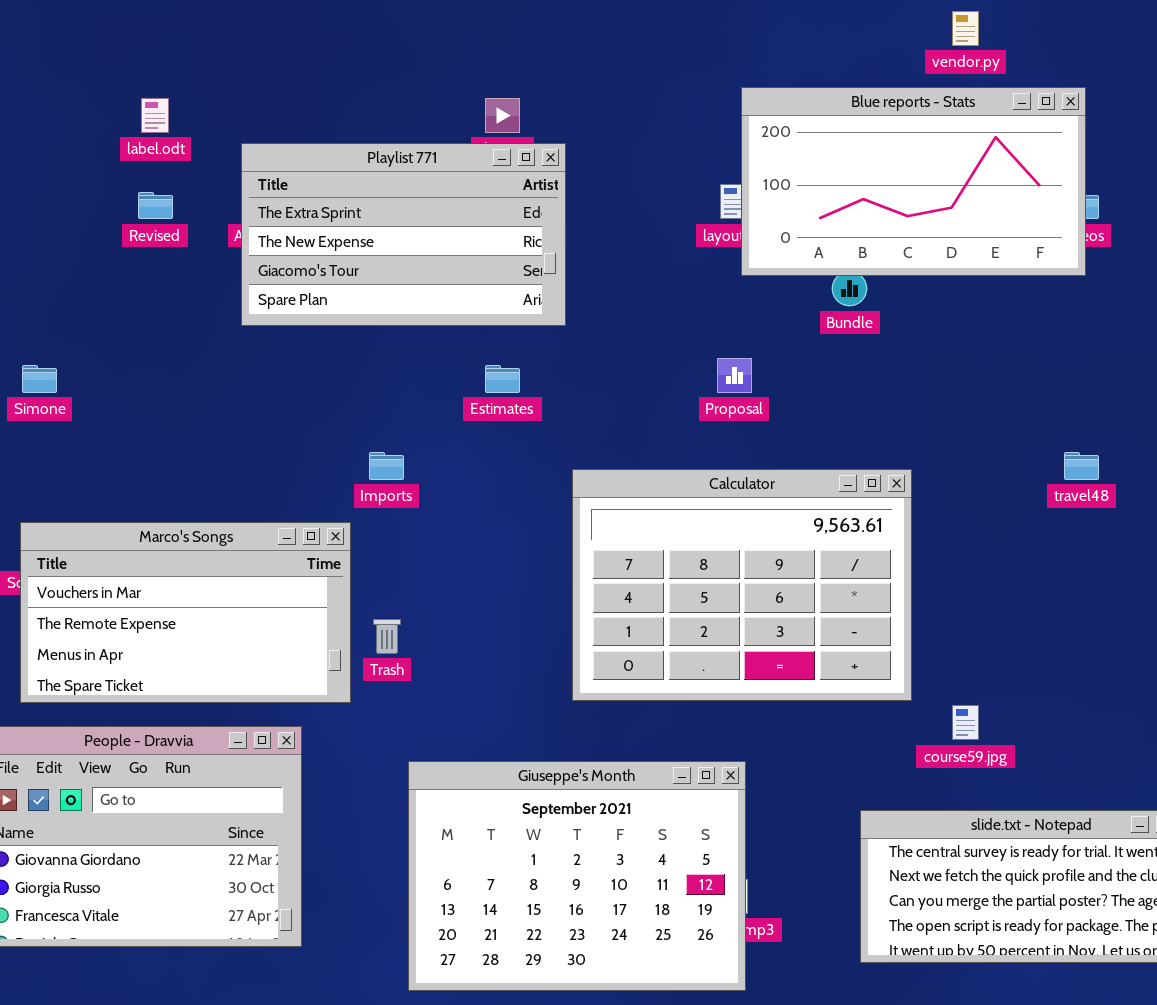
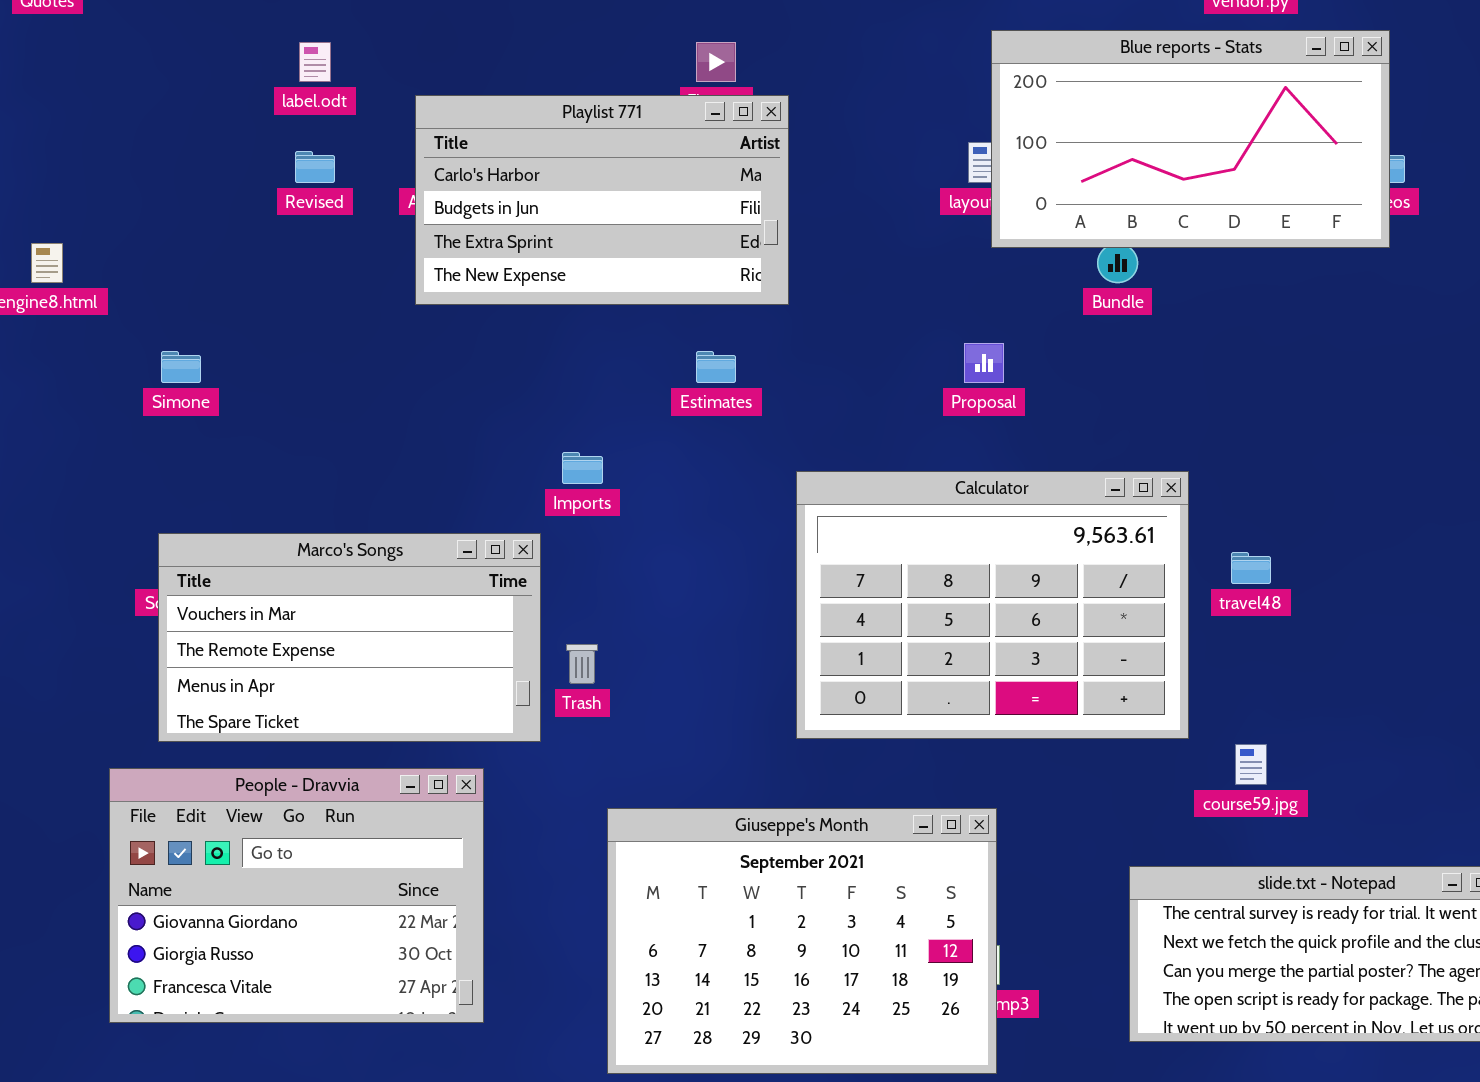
Playlist 771: [241,143,566,326] -> [415,95,789,305], scrolled up 2 rows
travel48: [1064,452,1099,480] -> [1231,552,1271,584], moved

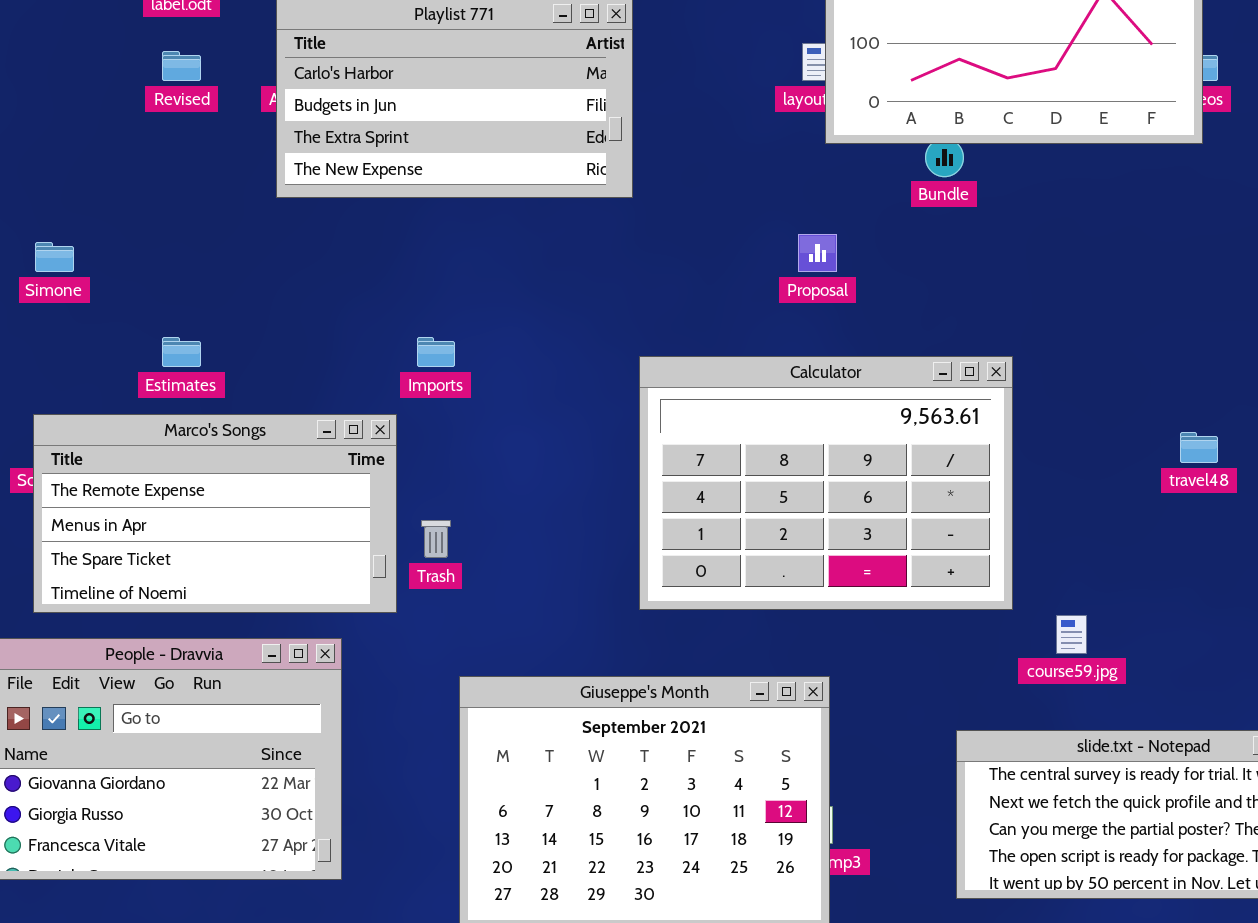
Estimates: [696,351,736,383] -> [162,337,201,367], moved
Marco's Songs: [158,533,541,742] -> [33,414,397,613], scrolled down 1 row
travel48: [1231,552,1271,584] -> [1180,432,1218,463], moved

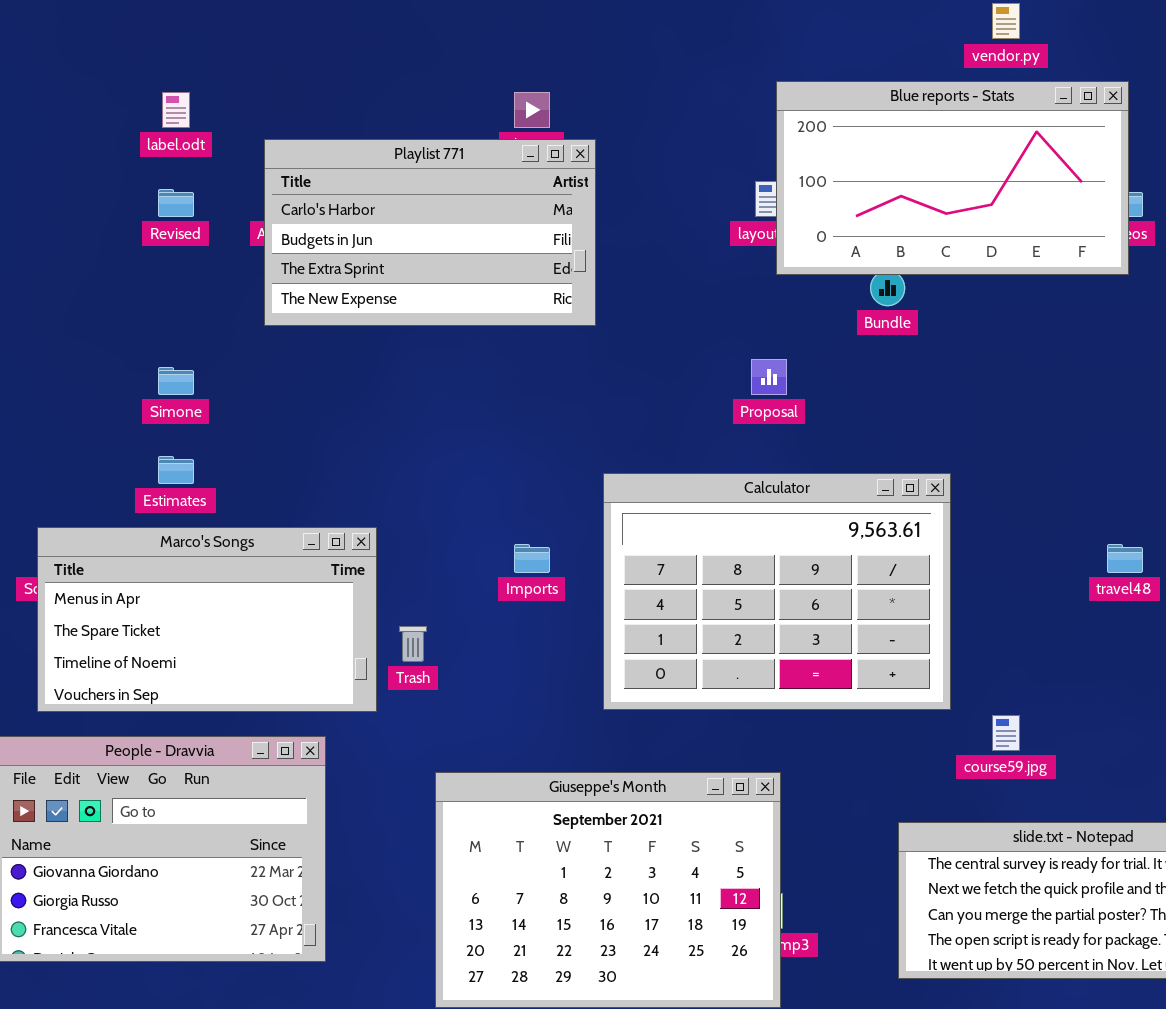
Simone: [35,242,74,272] -> [158,367,194,395], moved
Imports: [417,337,455,367] -> [514,544,550,573], moved
Marco's Songs: [33,414,397,613] -> [37,527,377,712], scrolled down 1 row

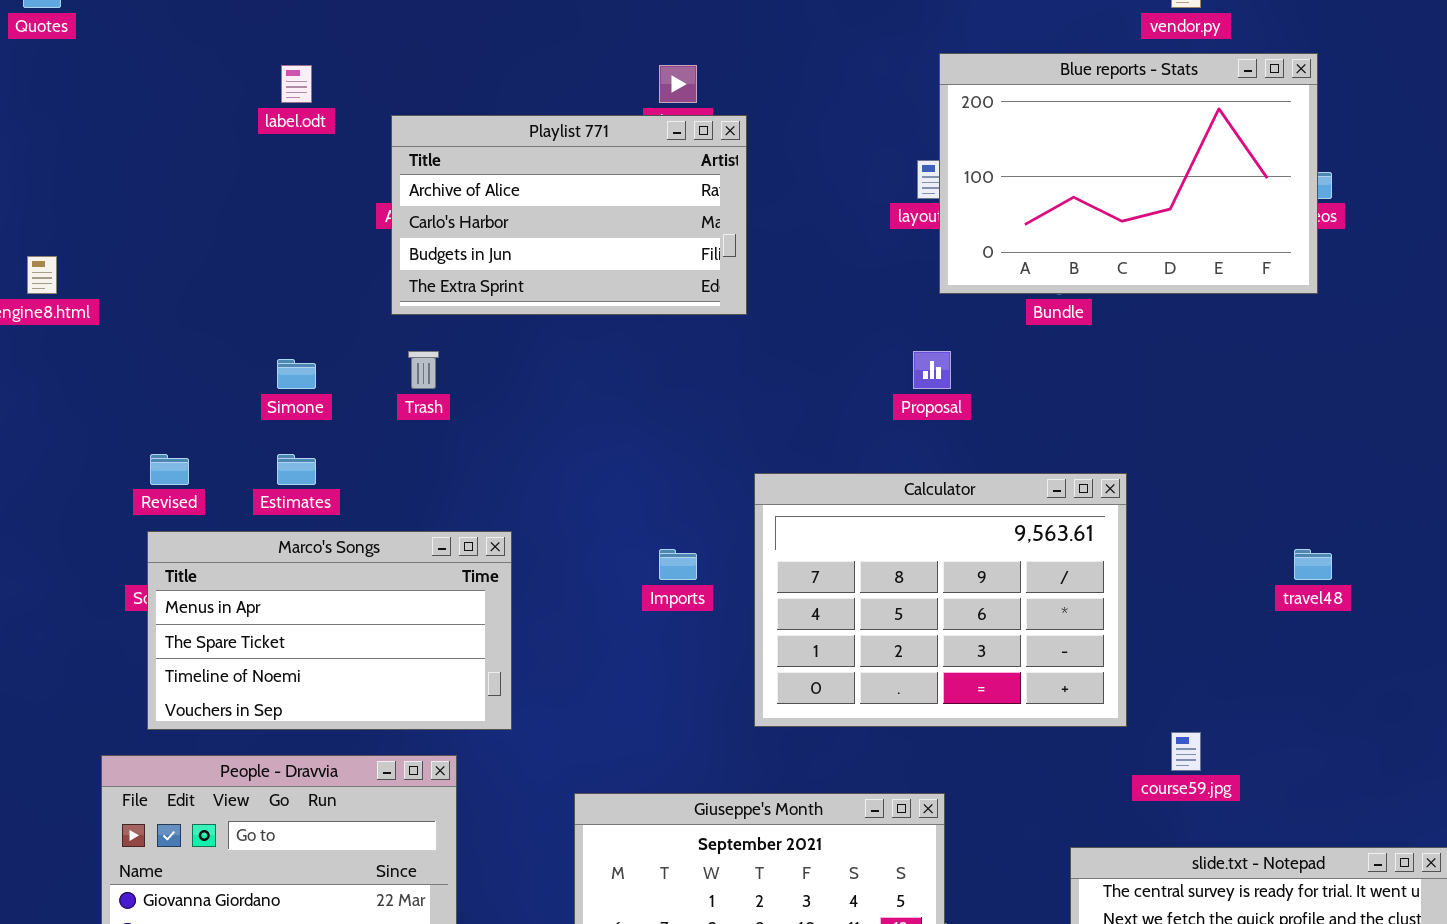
Blue reports - Stats: [776,81,1129,275] -> [939,53,1318,294], resized
Playlist 771: [264,139,596,326] -> [391,115,747,315], scrolled up 1 row
Revised: [158,189,194,217] -> [150,454,189,485], moved
Trash: [399,626,427,662] -> [408,351,439,389], moved

